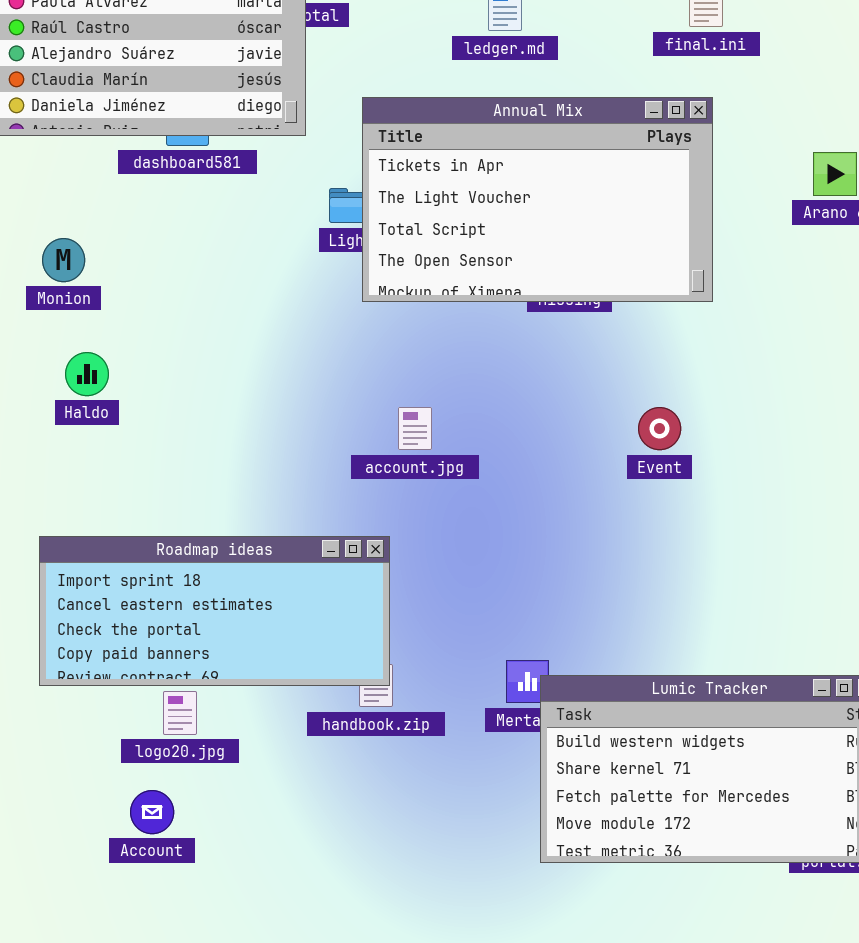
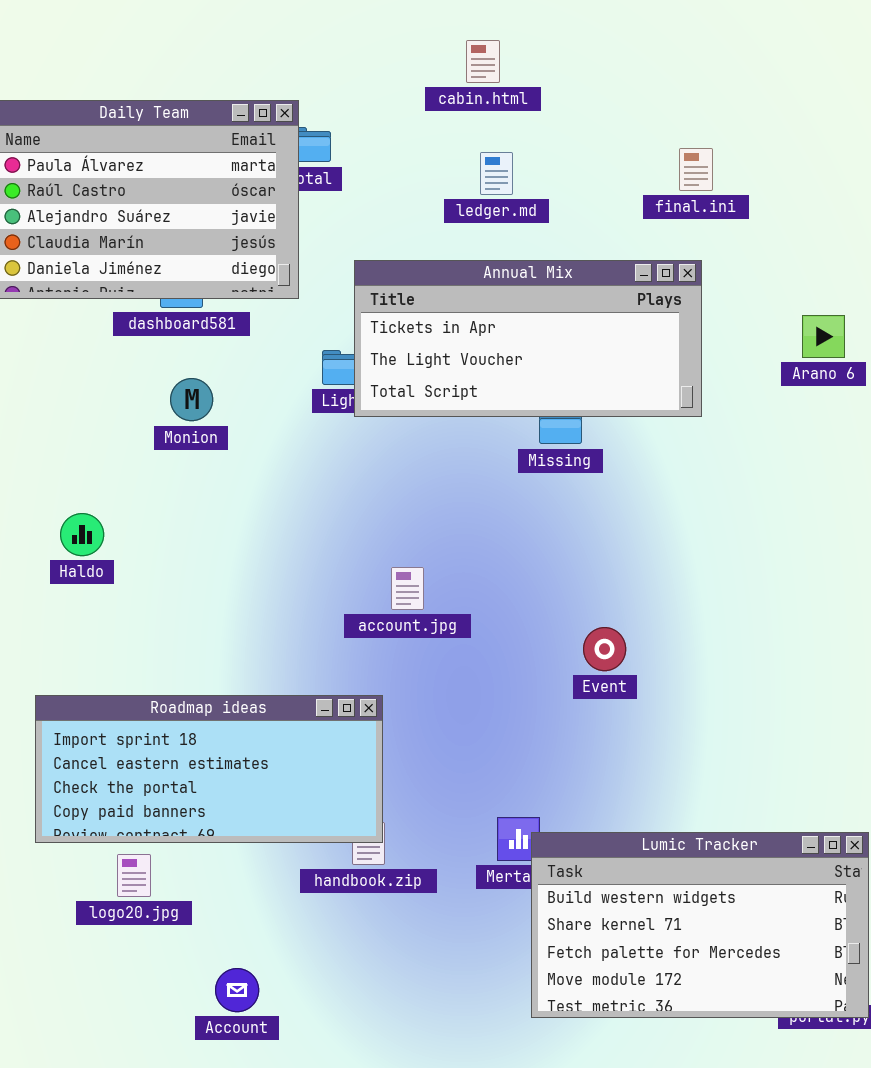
Annual Mix: [362,97,713,302] -> [354,260,702,417], resized
Monion: [42,238,85,282] -> [170,378,213,421], moved
Event: [638,407,681,450] -> [583,627,626,671], moved
logo20.jpg: [163,691,197,735] -> [117,854,151,897], moved
Account: [130,790,174,834] -> [215,968,259,1012], moved

